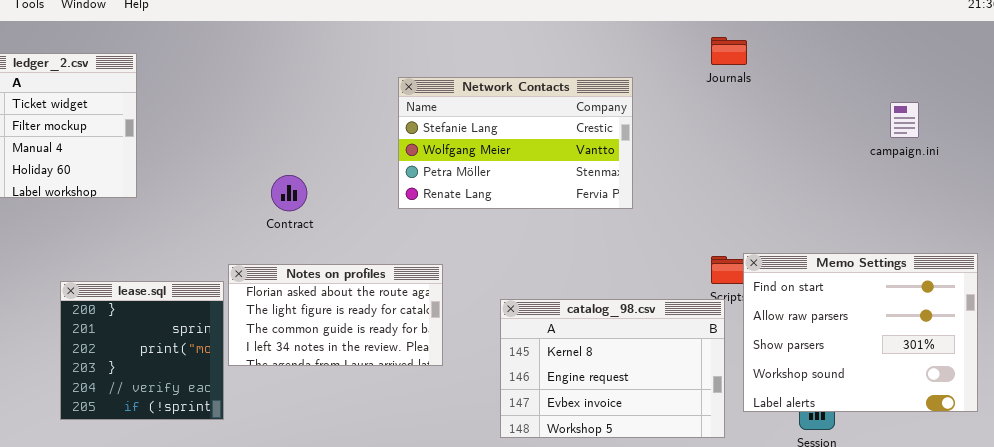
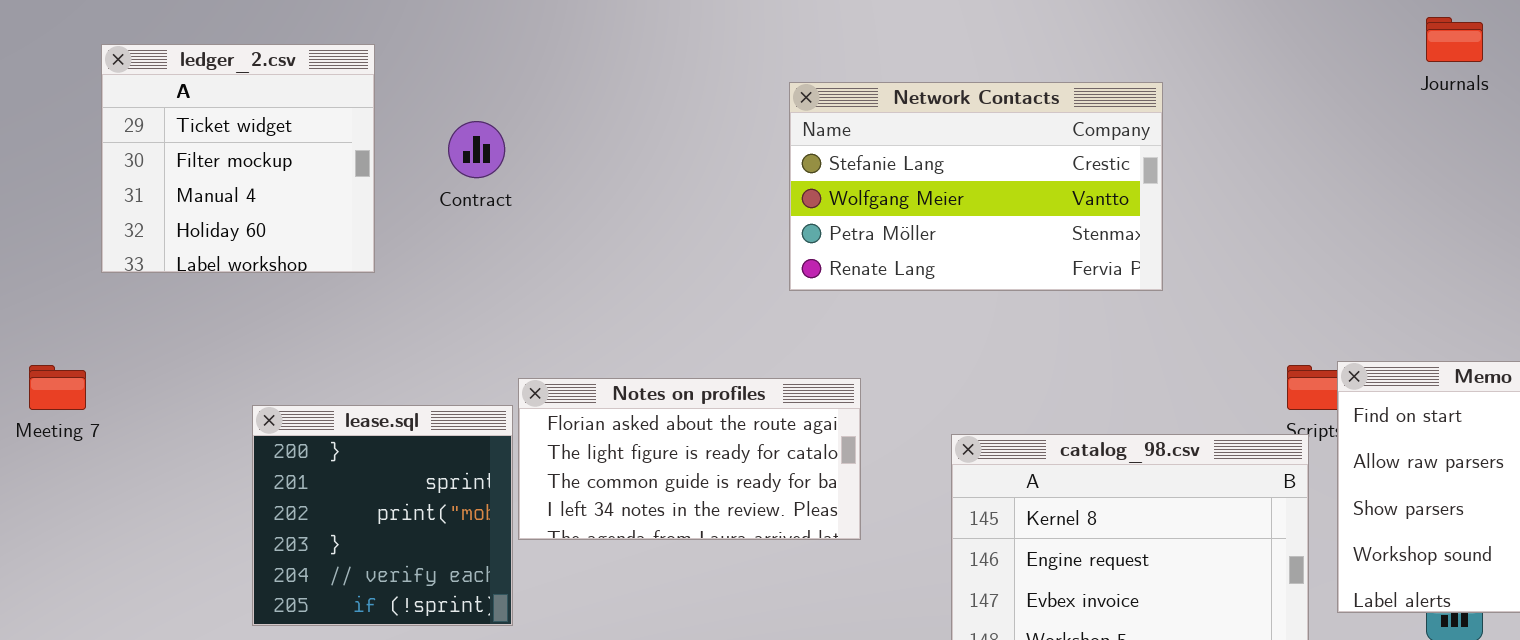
Journals: [711,37,747,65] -> [1426,17,1483,62], moved
Contract: [271,175,307,211] -> [448,121,505,178], moved

